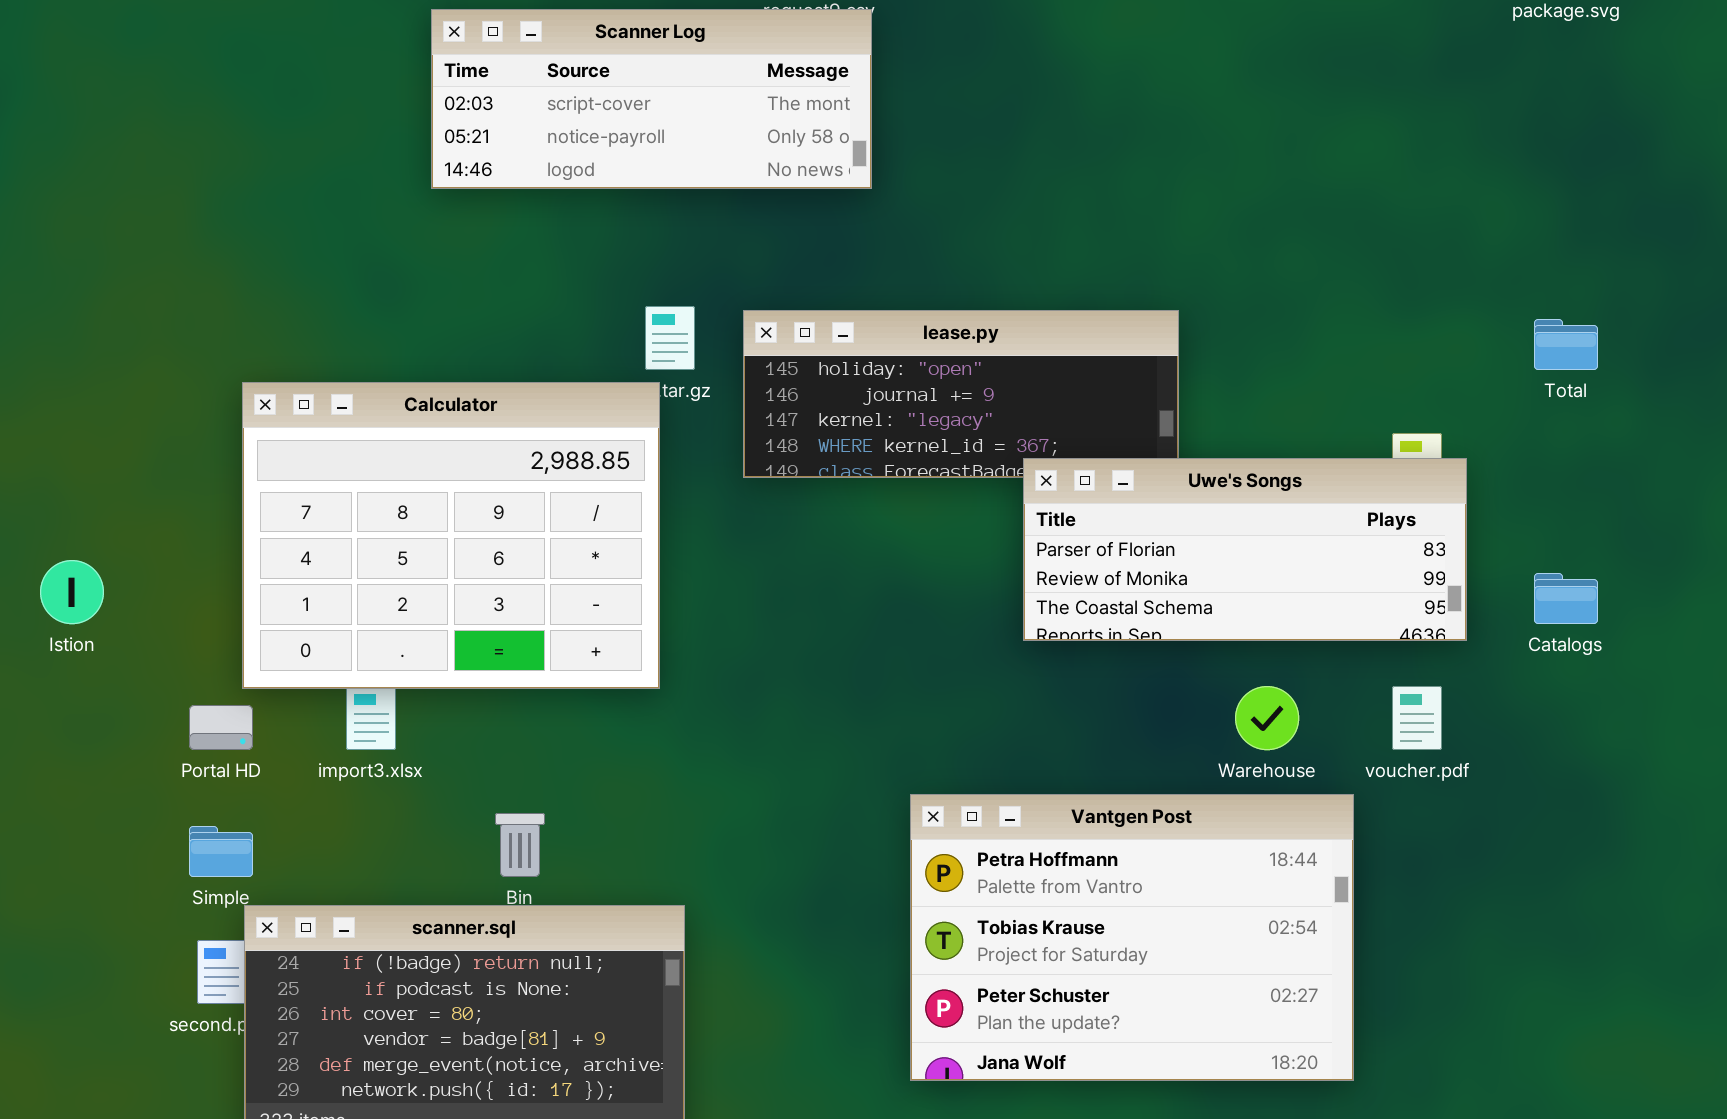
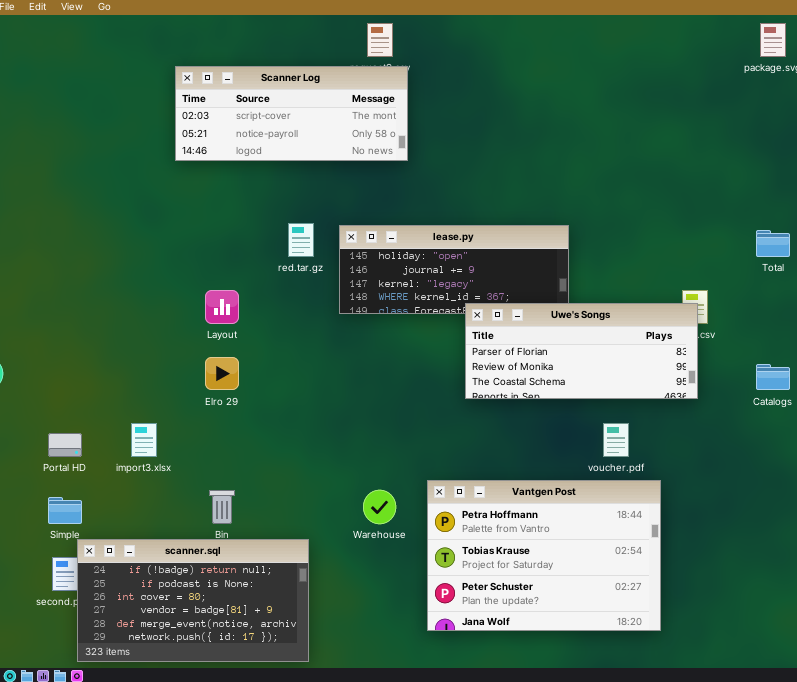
Calculator: [242,382,660,689] -> none, closed
Uwe's Songs: [1023,458,1467,641] -> [465,303,698,399], moved
Warehouse: [1235,686,1299,750] -> [363,490,396,524], moved
voucher.pdf: [1392,686,1442,750] -> [603,423,629,457], moved

